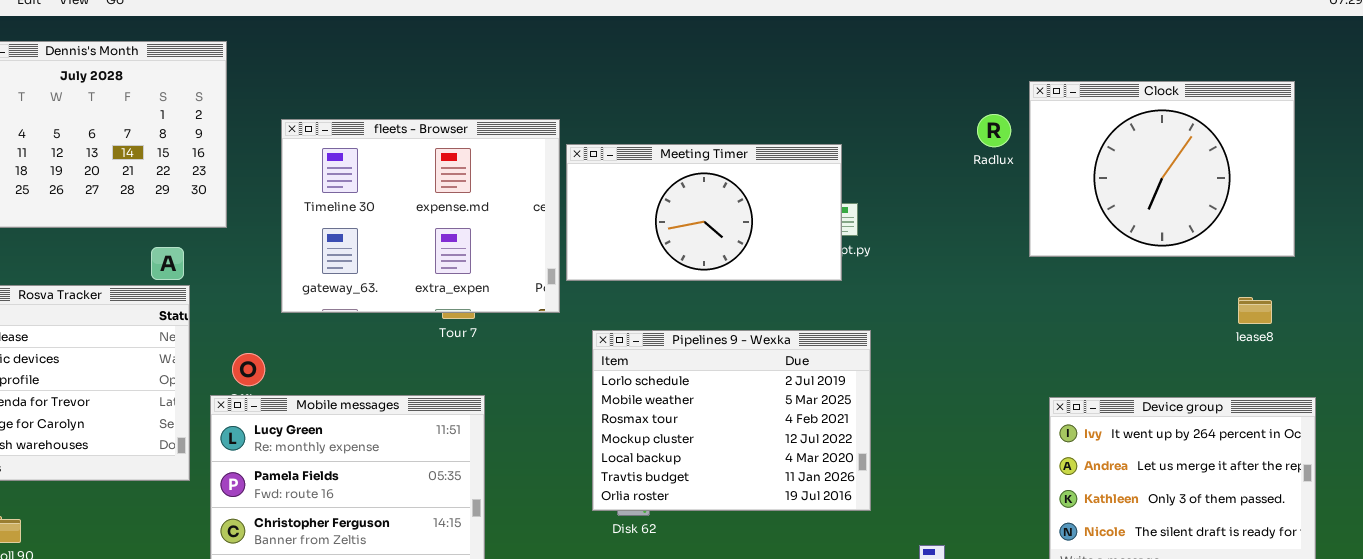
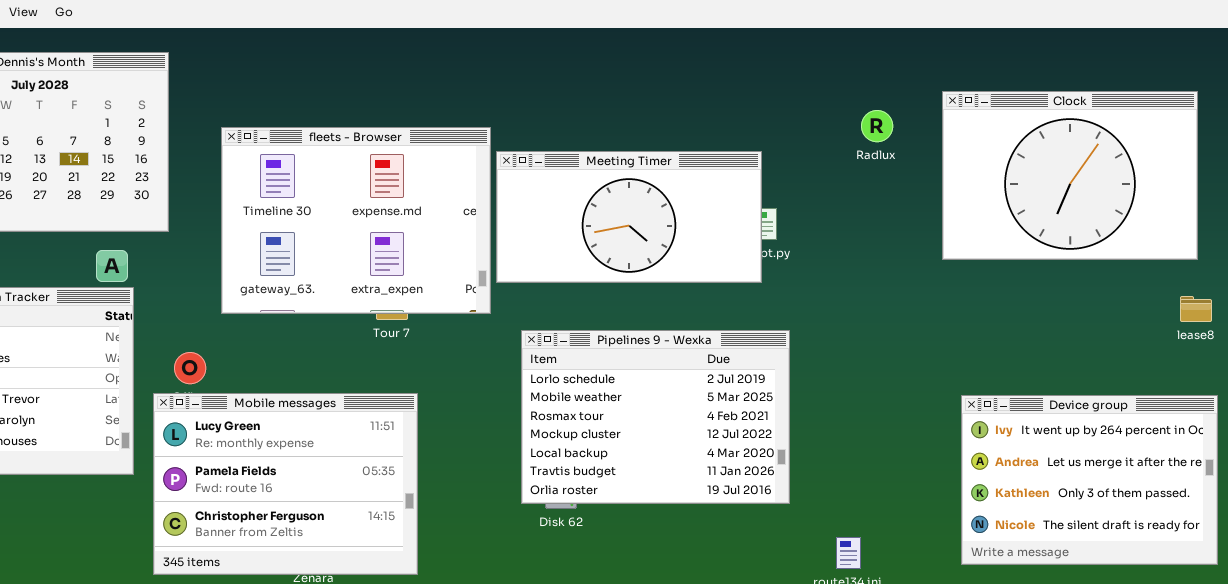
Radlux: [977,114,1011,147] -> [861,110,893,142], moved
lease8: [1238,297,1272,324] -> [1180,296,1212,322], moved

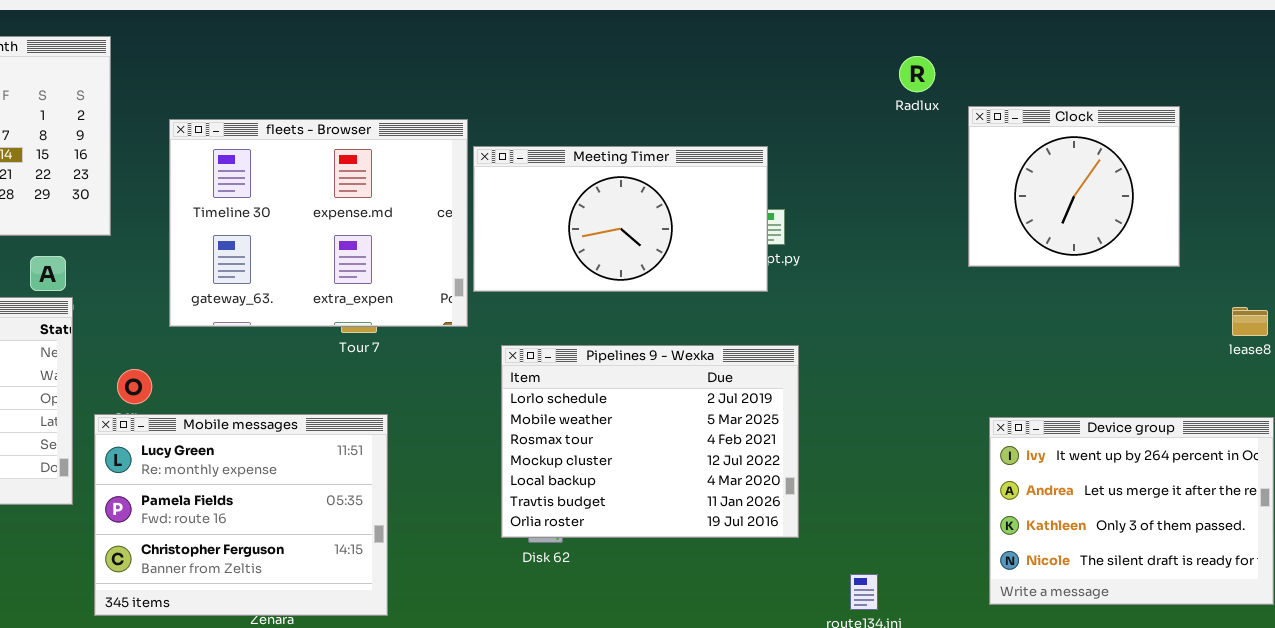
Clock: [942,91,1198,260] -> [968,106,1180,267], resized
Radlux: [861,110,893,142] -> [899,56,935,92], moved

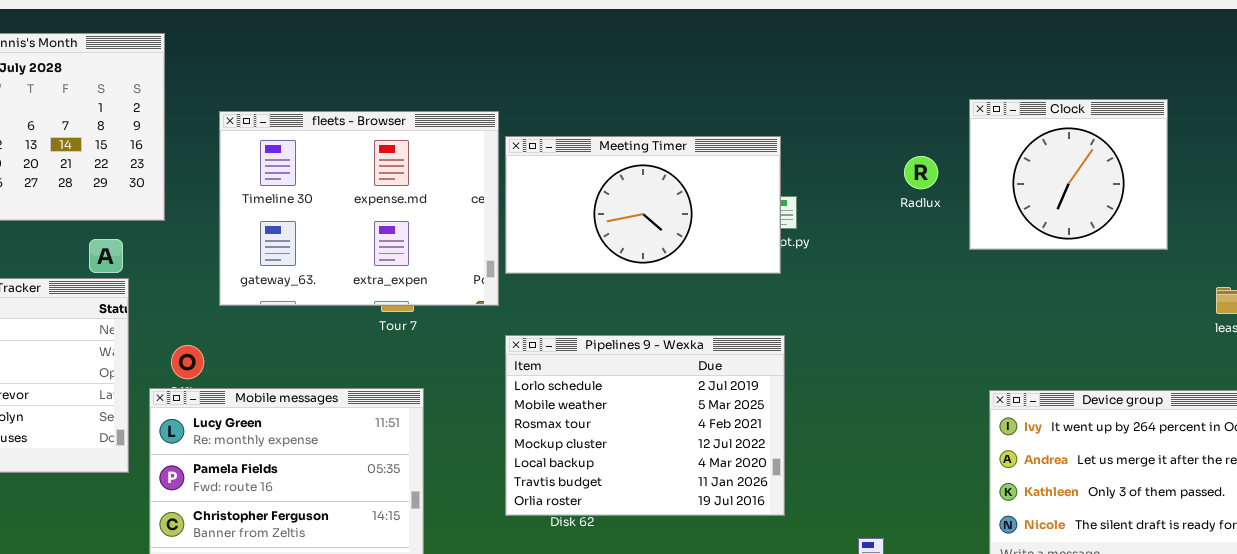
Radlux: [899,56,935,92] -> [904,156,938,189], moved
Pipelines 9 - Wexka: [501,345,799,538] -> [505,335,785,516], moved

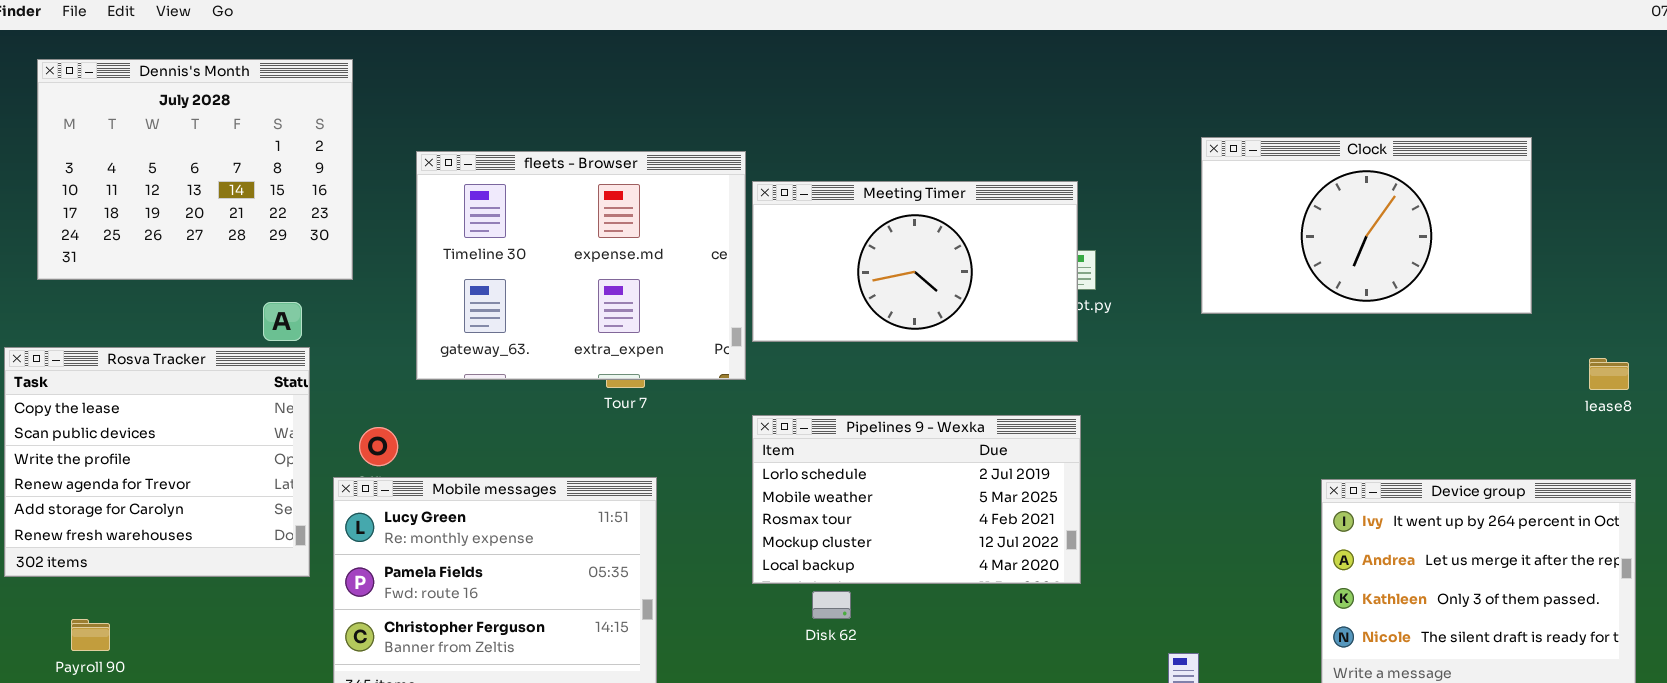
Clock: [969,99,1168,250] -> [1201,137,1532,314], resized
Pipelines 9 - Wexka: [505,335,785,516] -> [752,415,1081,584], resized

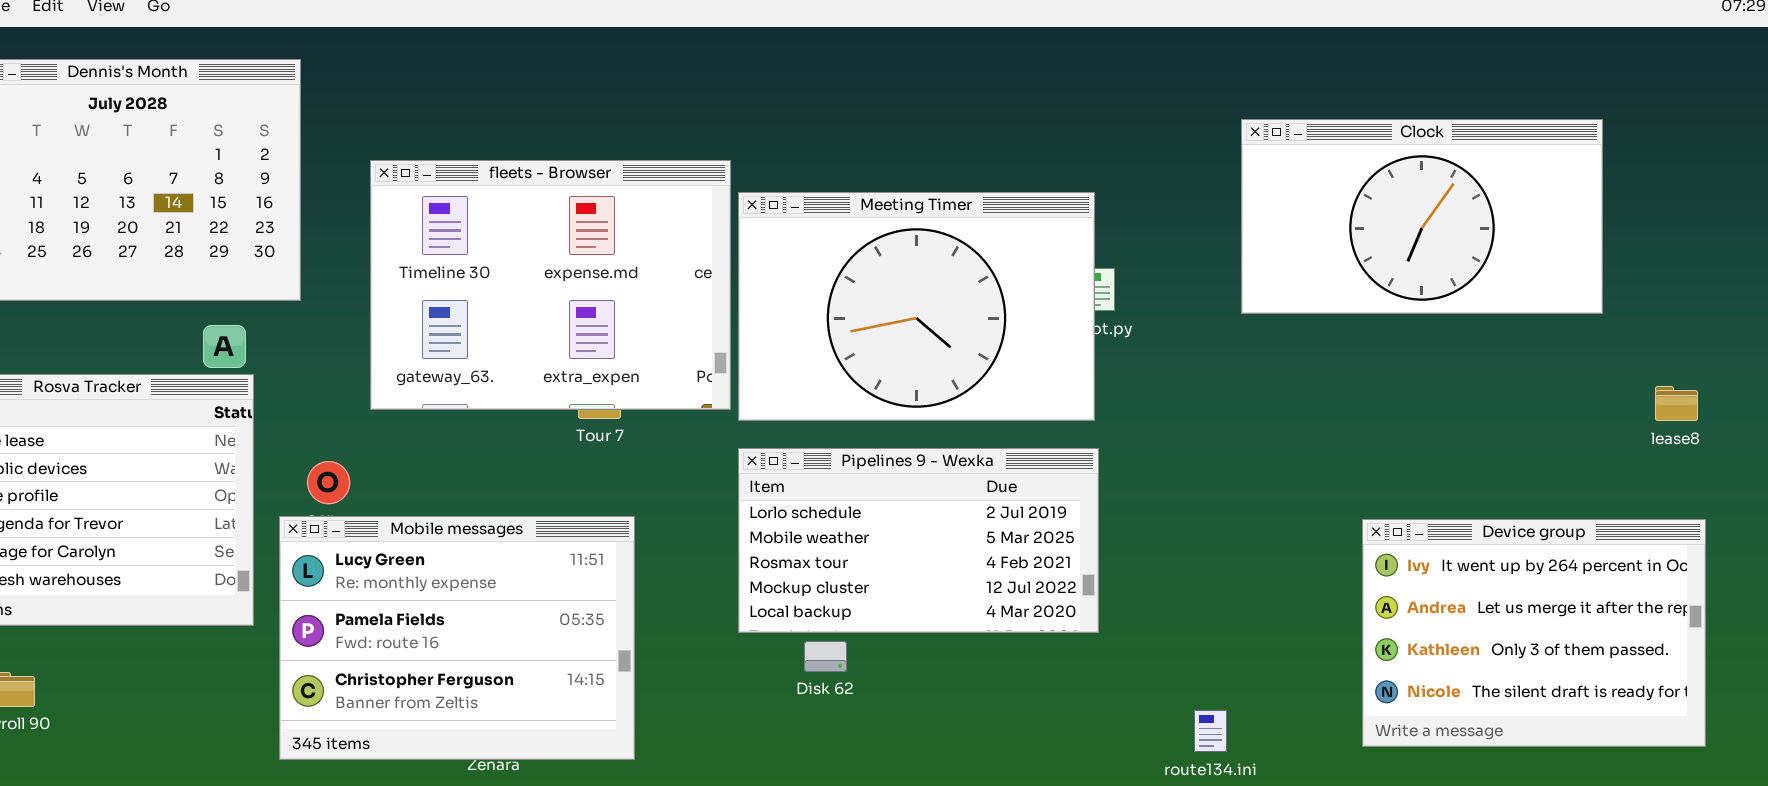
Clock: [1201,137,1532,314] -> [1241,119,1603,314], moved
Meeting Timer: [752,181,1078,342] -> [738,192,1095,421], resized

